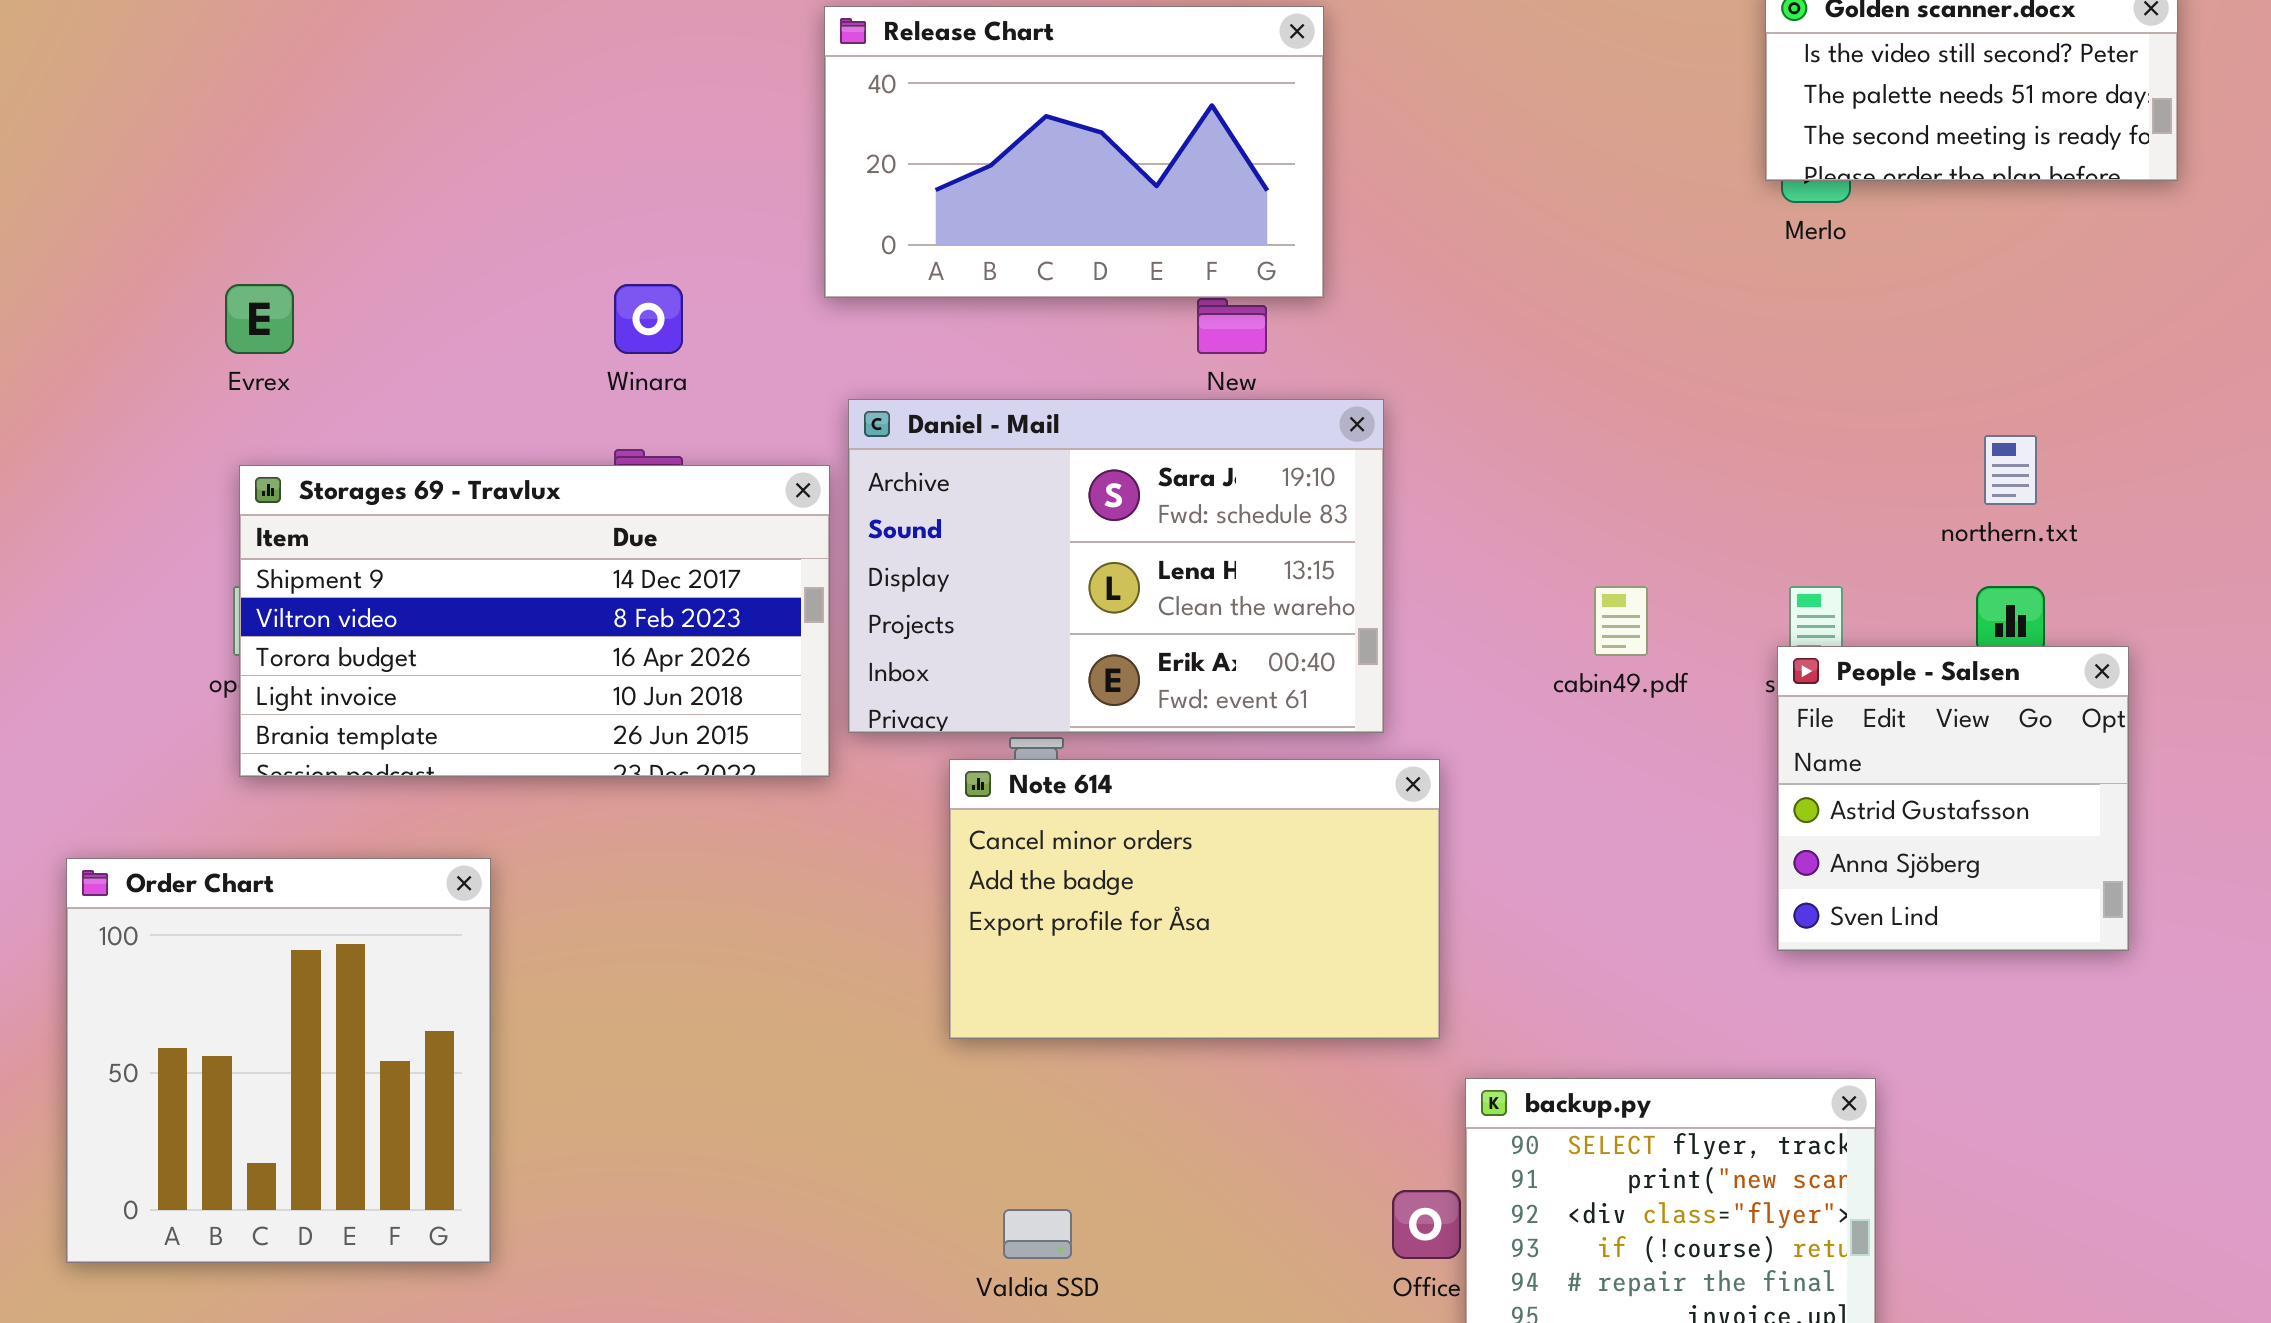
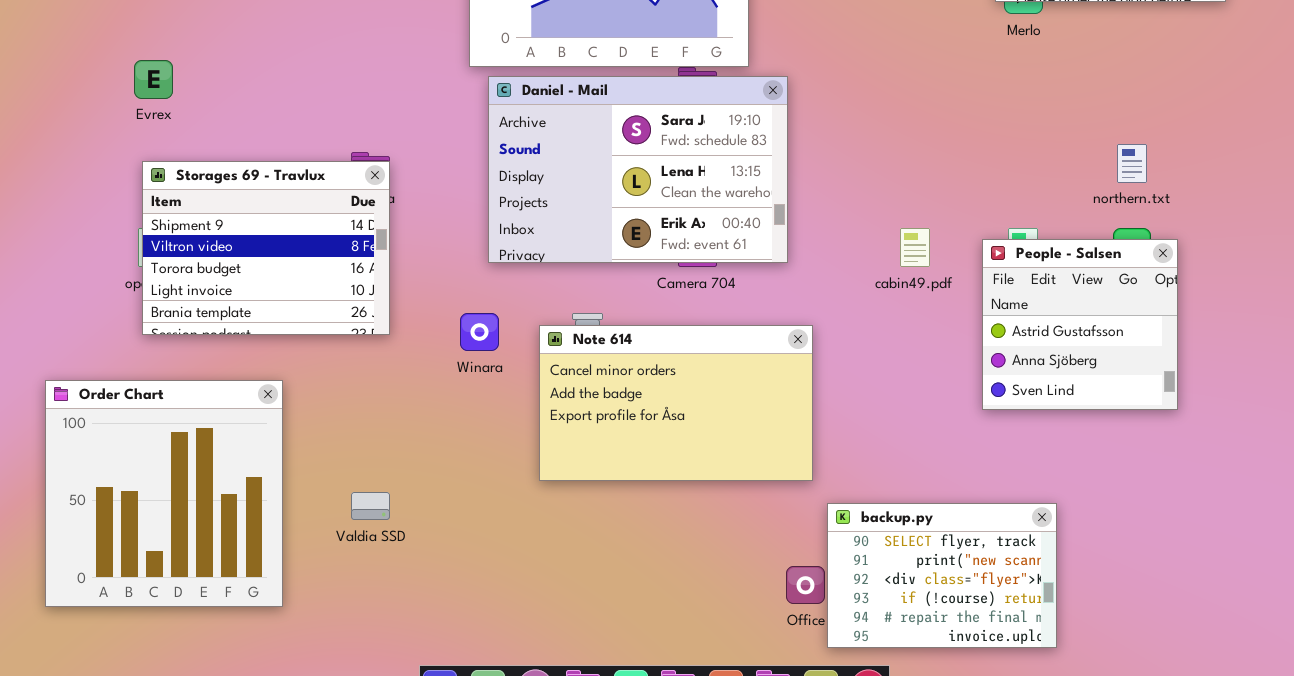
Winara: [614,284,683,354] -> [460,313,499,351], moved
Daniel - Mail: [848,399,1384,733] -> [488,76,788,263], moved
Storages 69 - Travlux: [239,465,830,777] -> [142,161,390,335], resized
People - Salsen: [1777,646,2129,951] -> [982,239,1178,410], moved
Valdia SSD: [1003,1209,1072,1259] -> [351,492,390,520], moved

